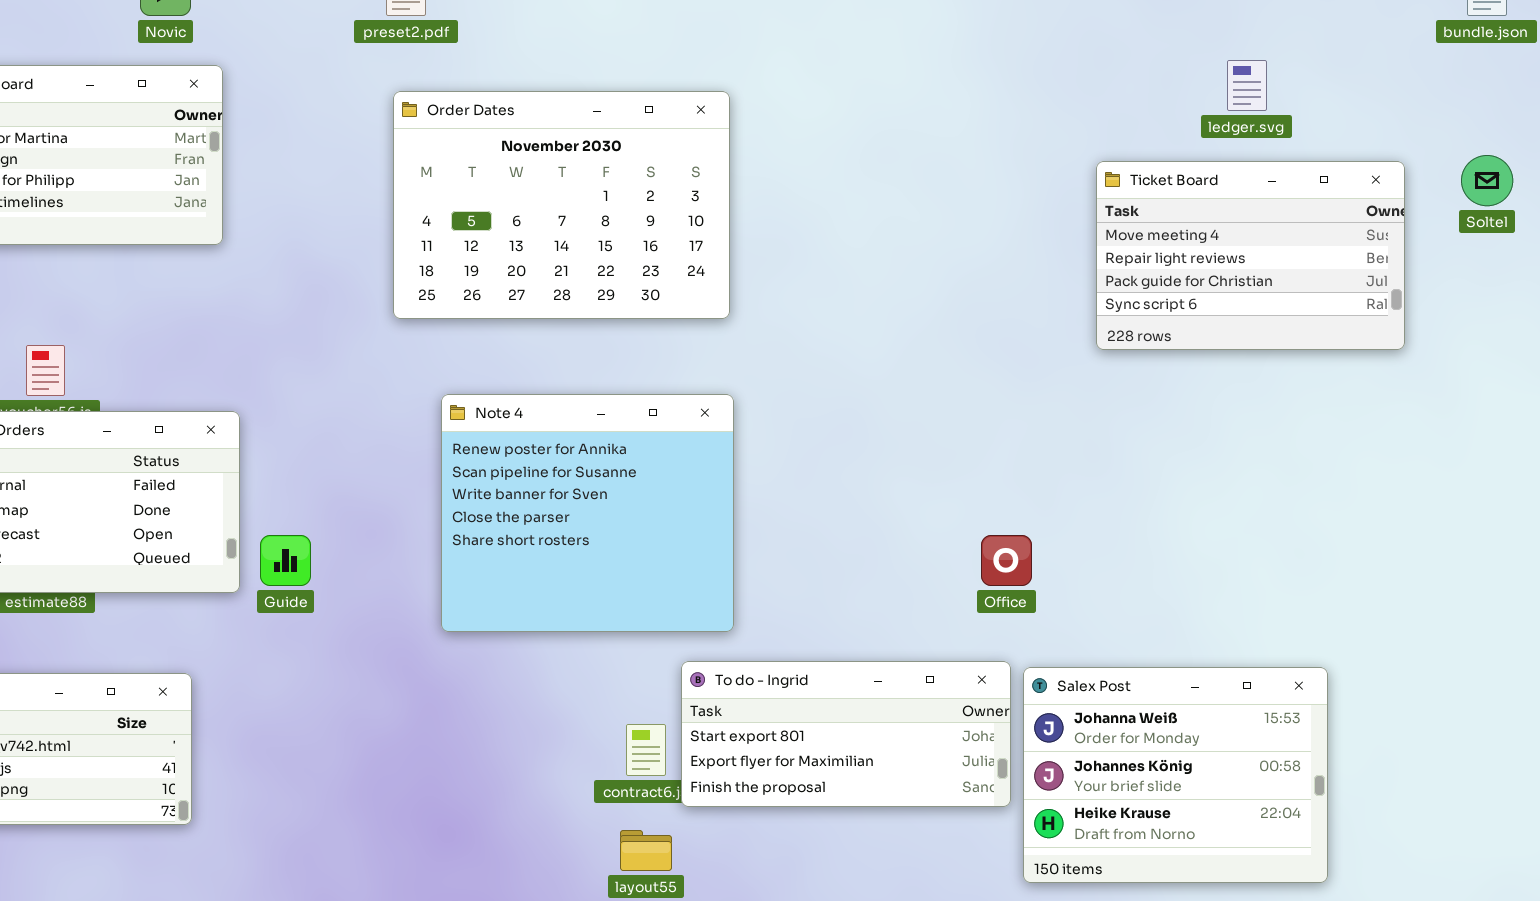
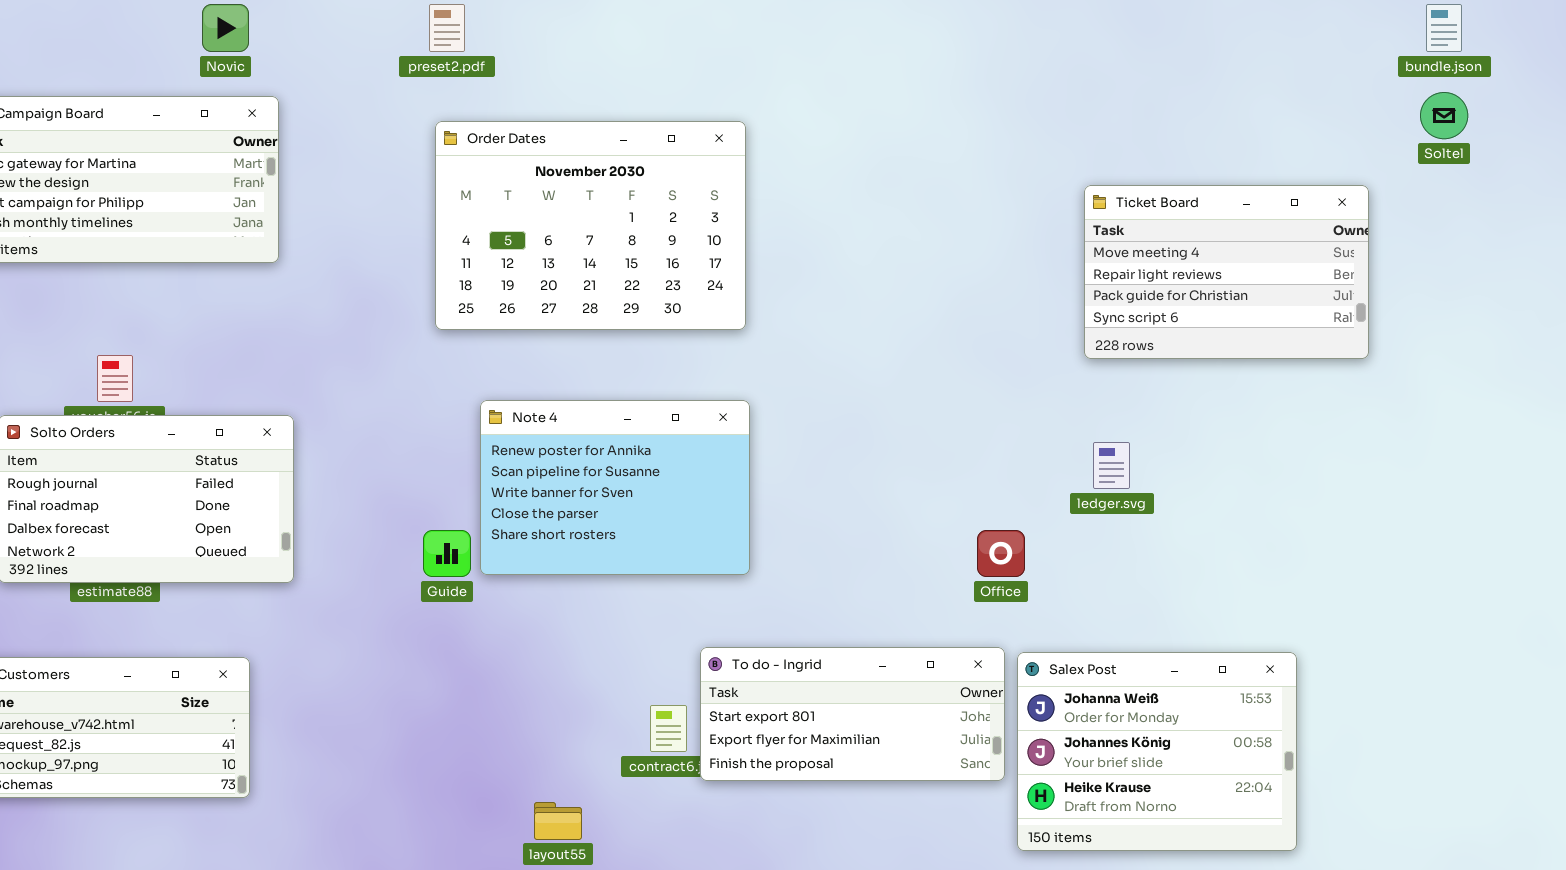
ledger.svg: [1227,60,1267,111] -> [1093,442,1130,489], moved
Soltel: [1461,155,1513,206] -> [1420,92,1468,139], moved
Note 4: [441,394,734,632] -> [480,400,750,575], resized
Guide: [260,535,311,586] -> [423,530,471,577], moved
layout55: [620,830,672,871] -> [534,802,582,840], moved

